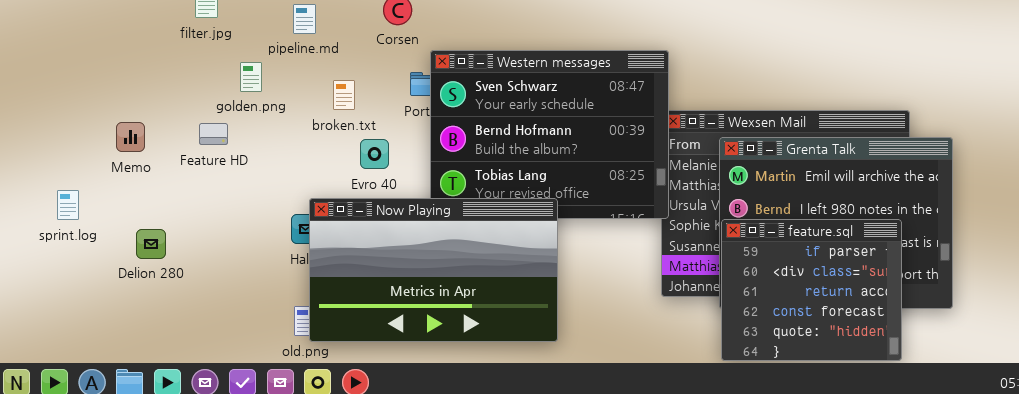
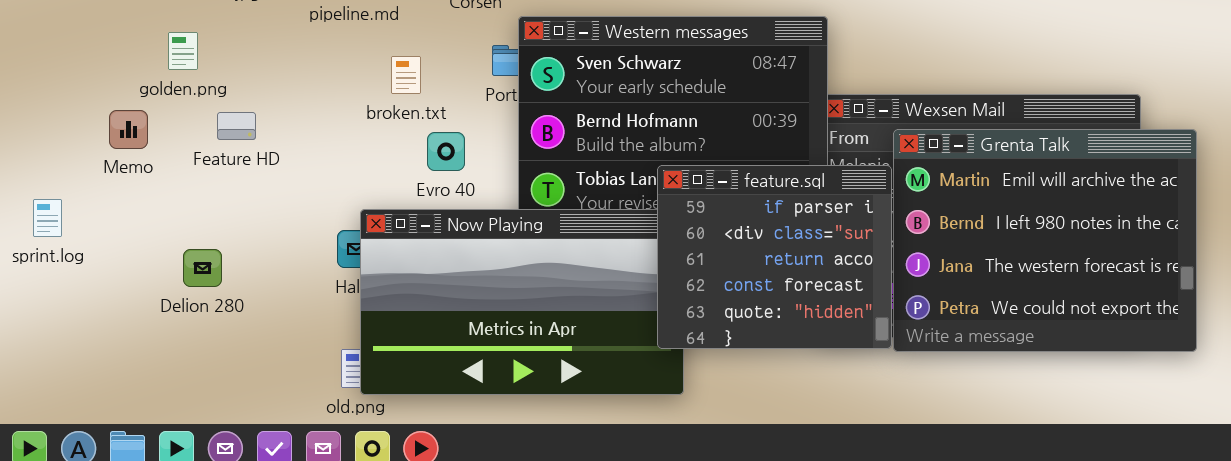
golden.png: [240,62,262,92] -> [168,32,198,70], moved
feature.sql: [721,219,902,361] -> [657,165,892,349], moved
Delion 280: [136,229,166,259] -> [183,249,222,287], moved

